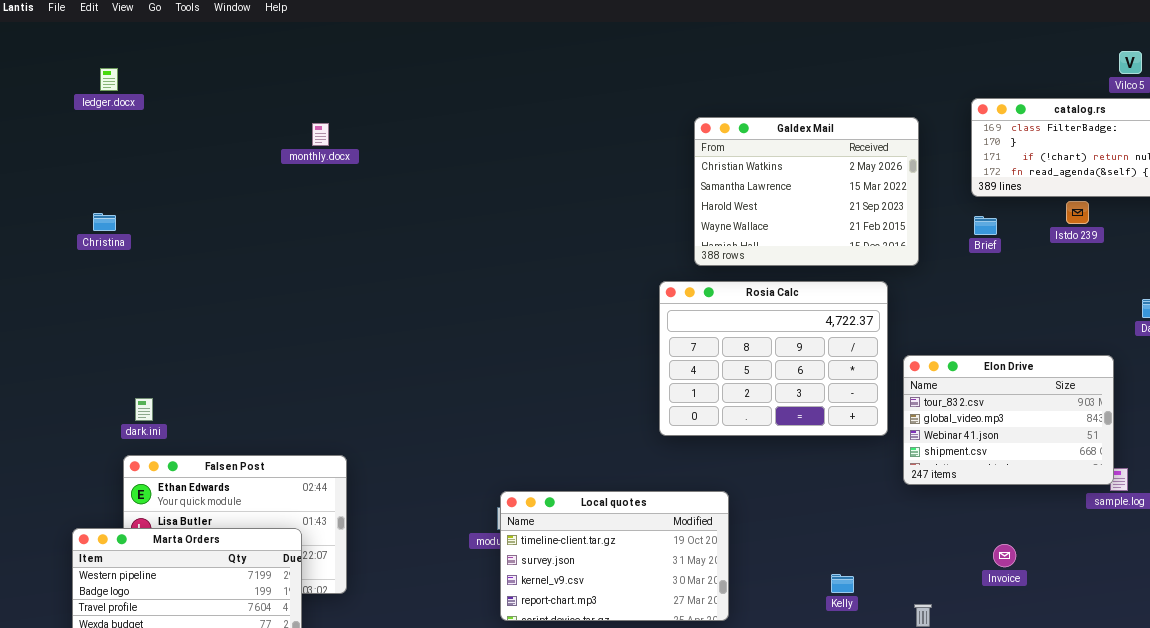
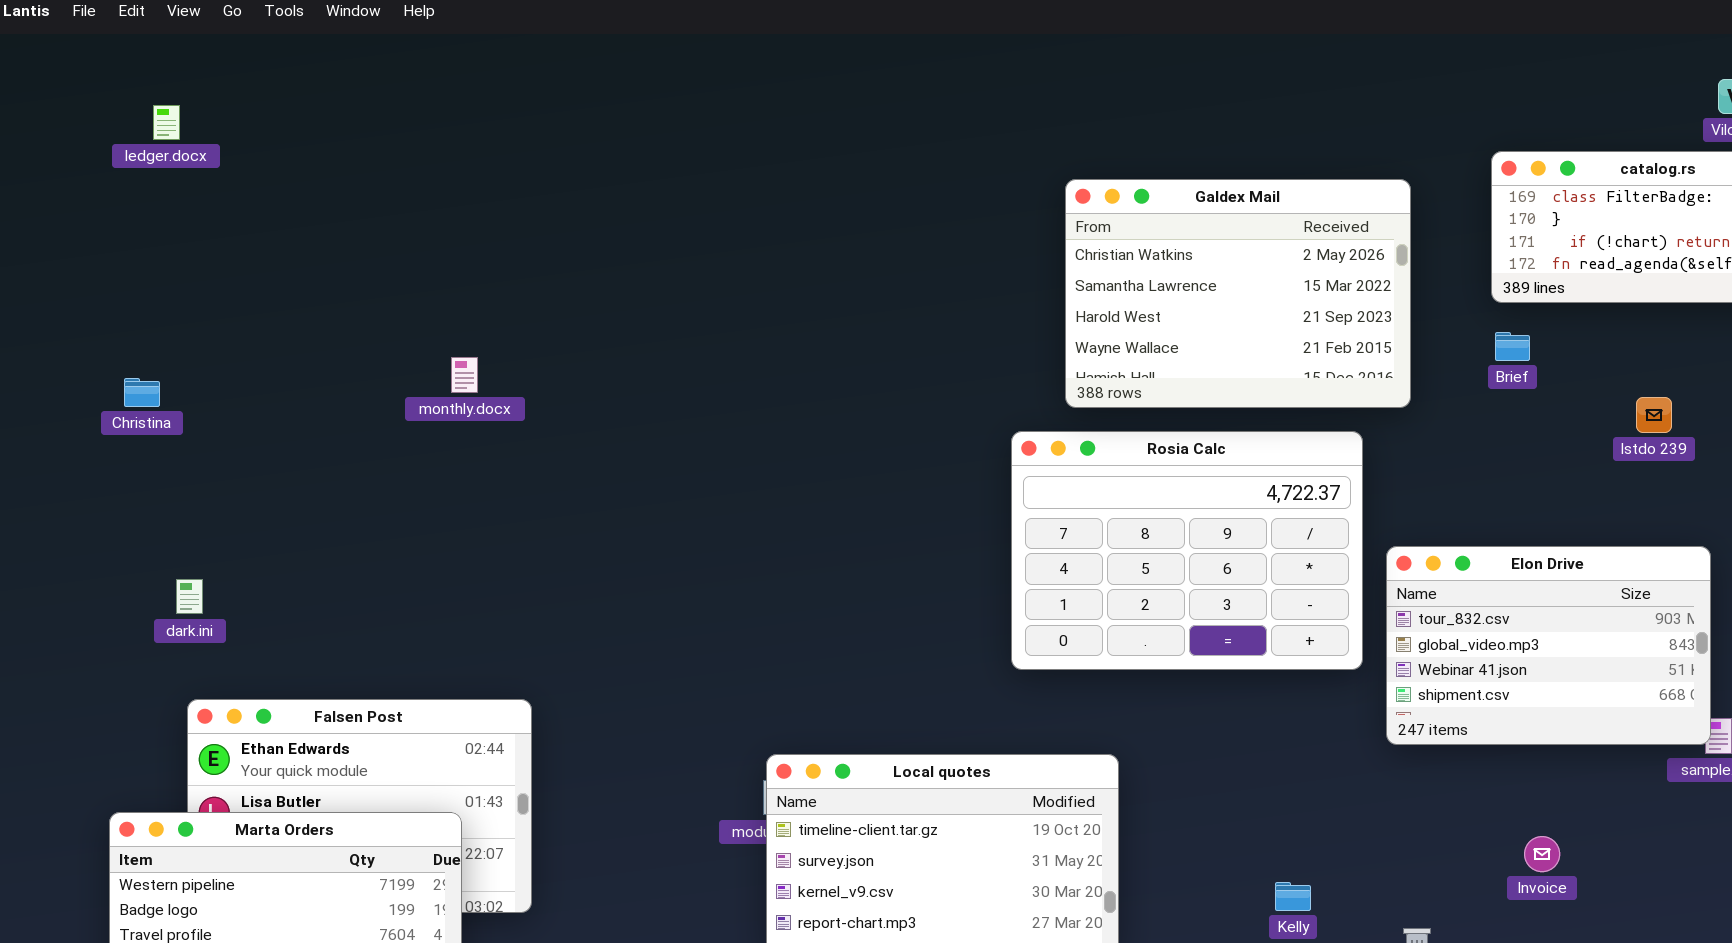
monthly.docx: [312,123,329,146] -> [451,357,478,393], moved
Istdo 239: [1066,201,1089,224] -> [1636,397,1672,433], moved
Christina: [93,213,116,231] -> [124,378,160,407], moved
dark.ini: [135,398,153,421] -> [176,579,203,614], moved

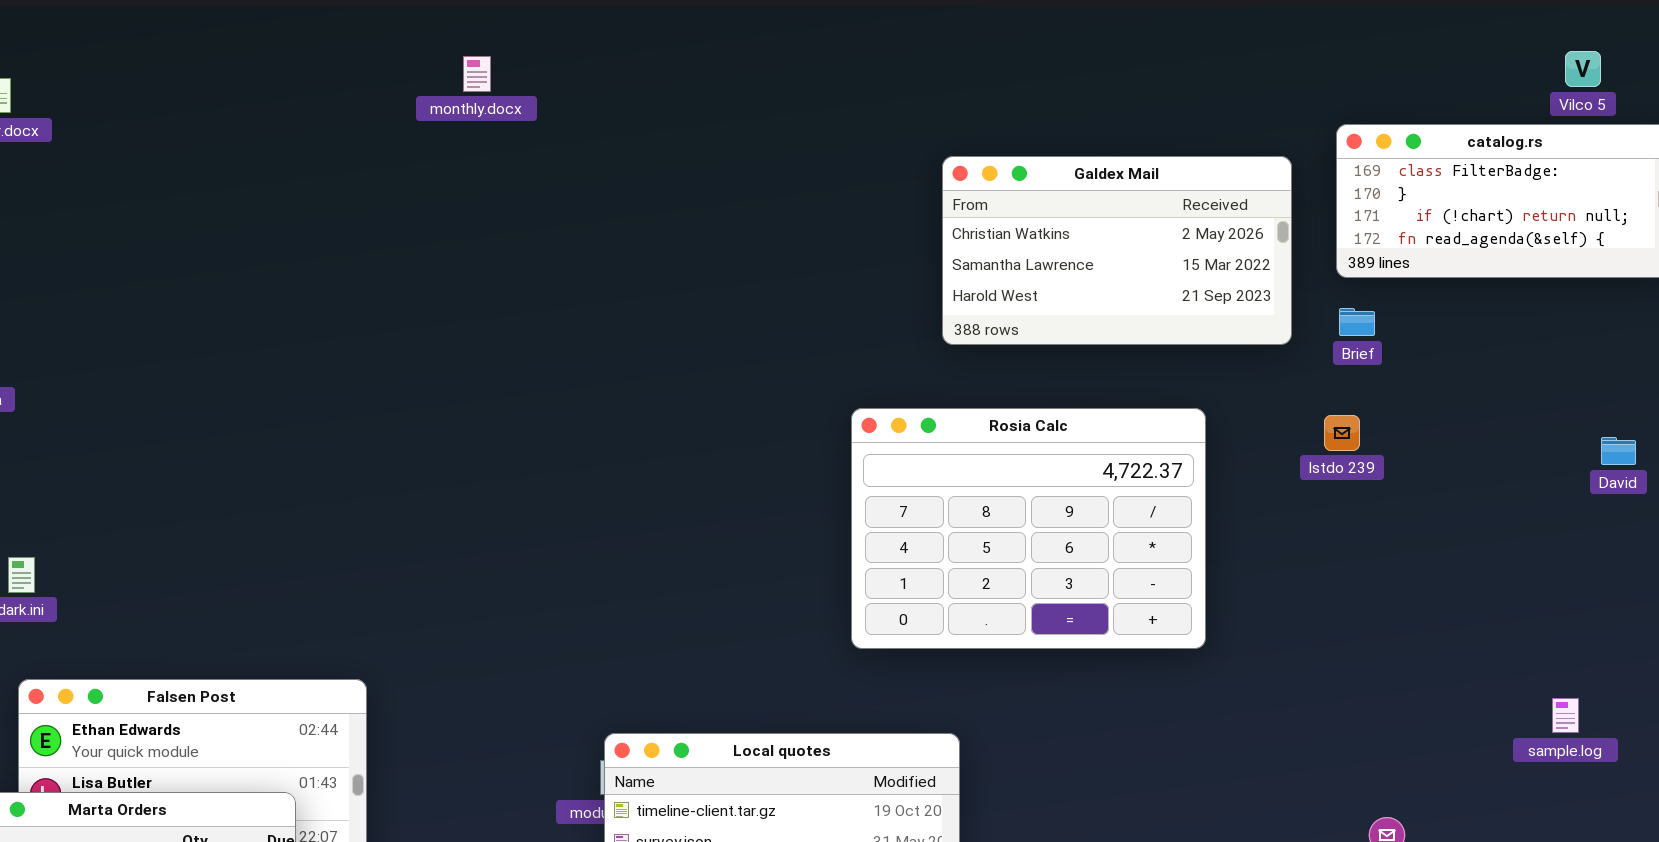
Galdex Mail: [1065,179,1411,408] -> [942,156,1292,345], moved, resized
monthly.docx: [451,357,478,393] -> [463,56,491,92], moved
Istdo 239: [1636,397,1672,433] -> [1324,415,1360,451], moved
Elon Drive: [1386,546,1711,745] -> none, closed

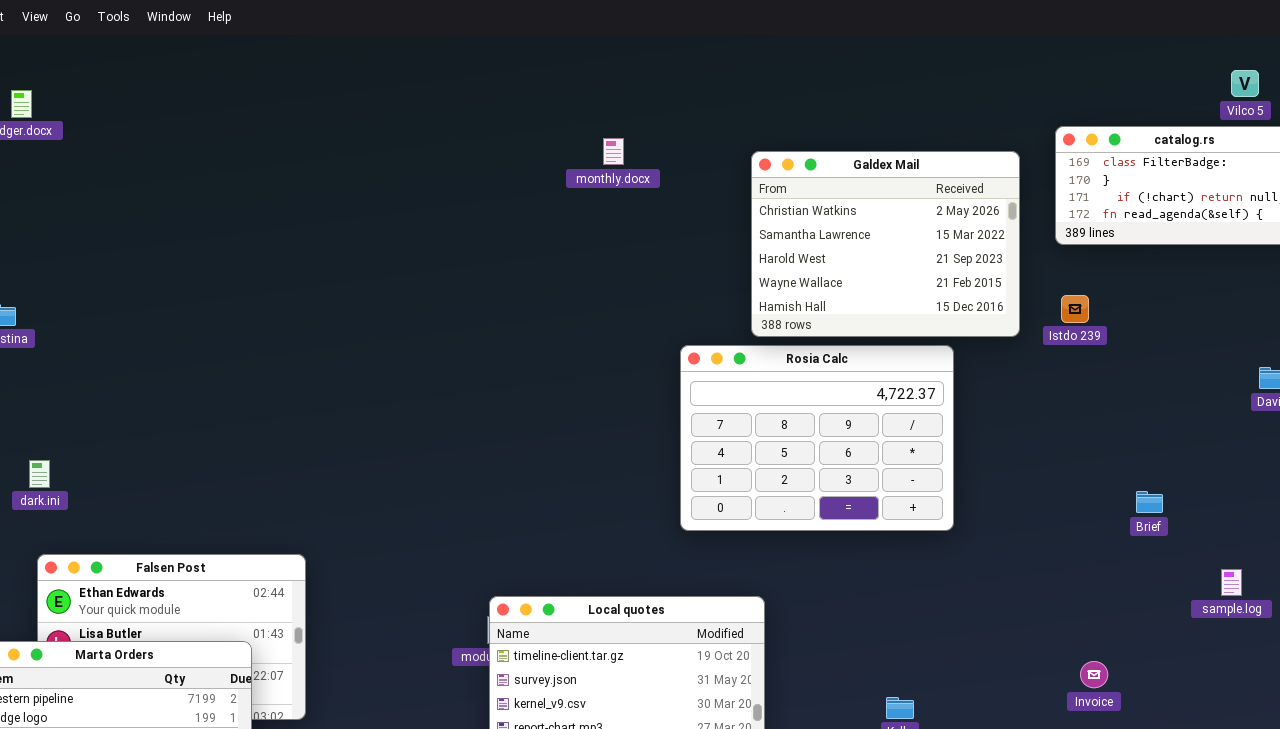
monthly.docx: [463,56,491,92] -> [603,138,624,165], moved
Galdex Mail: [942,156,1292,345] -> [751,151,1020,337], resized
Brief: [1339,308,1375,336] -> [1136,491,1163,513], moved
Istdo 239: [1324,415,1360,451] -> [1061,295,1089,323], moved

